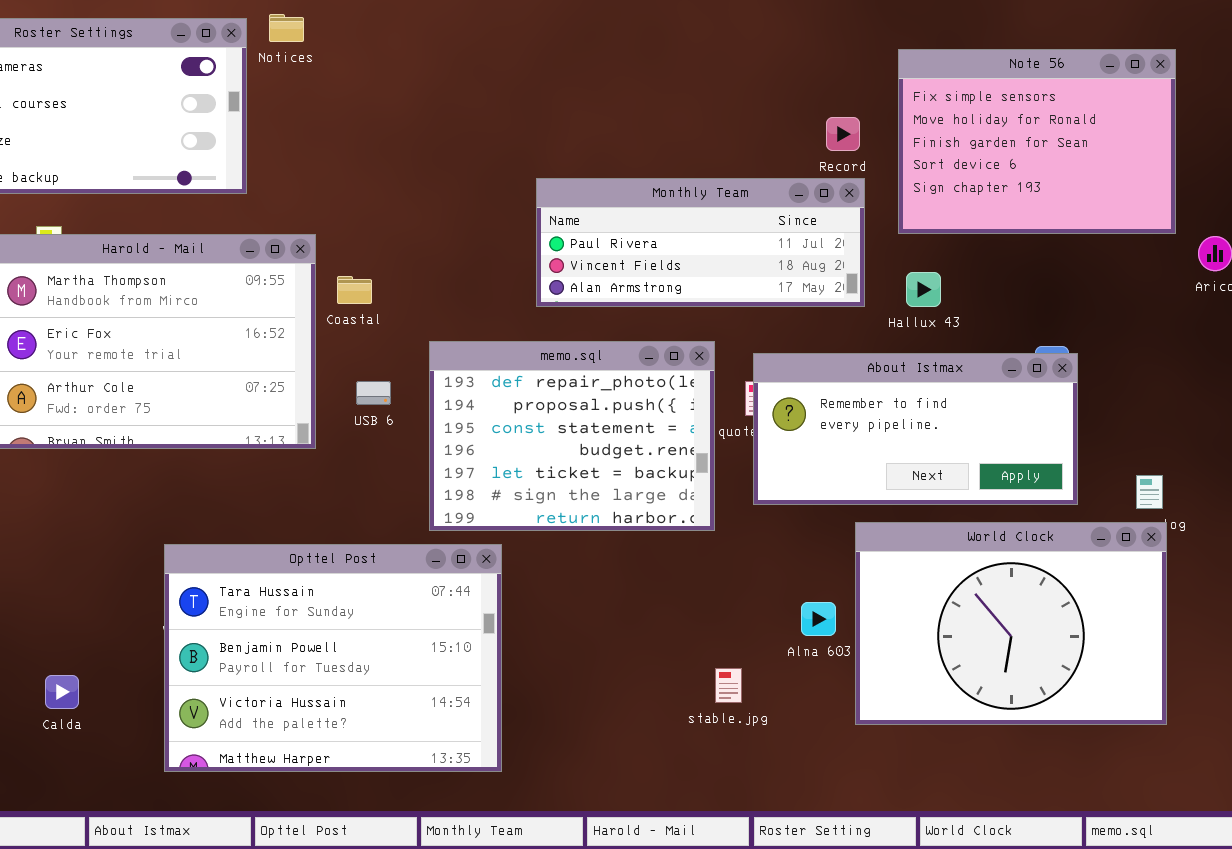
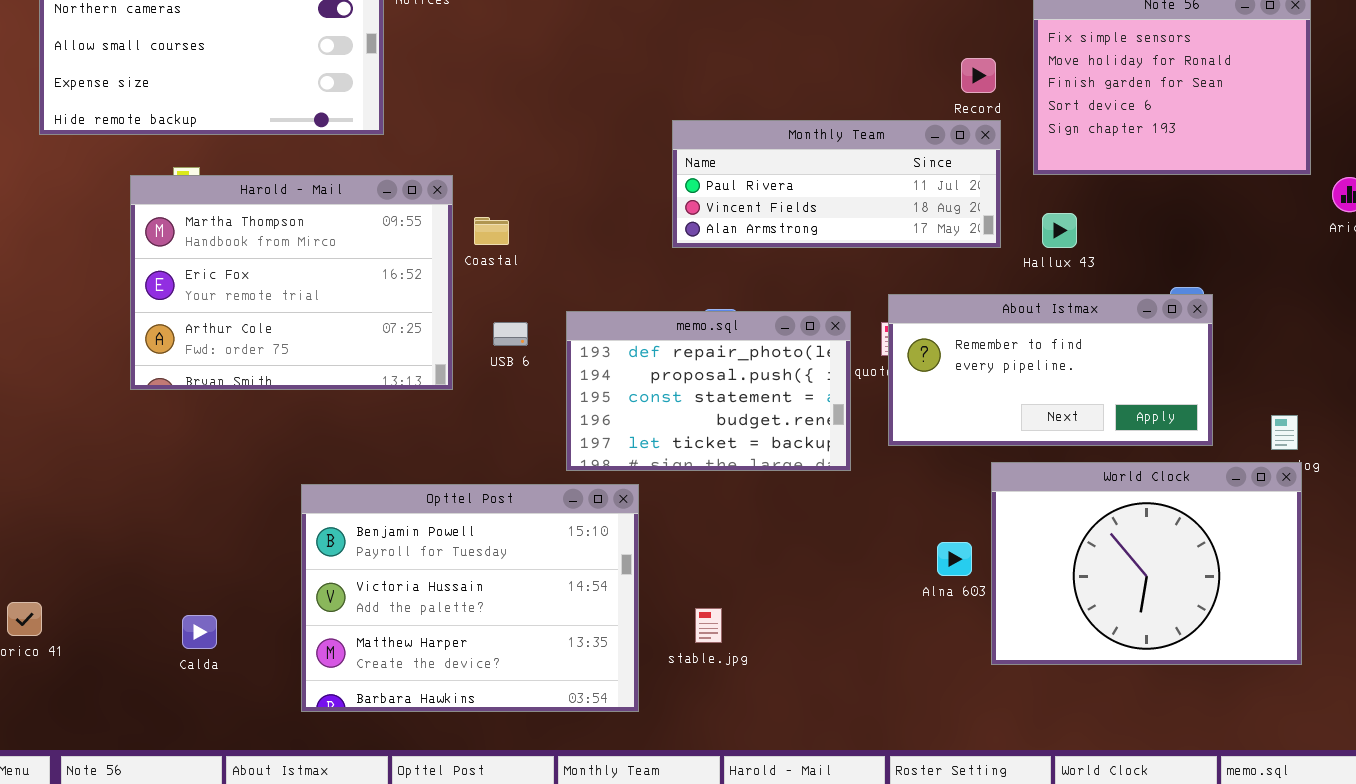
memo.sql: [429,341,715,531] -> [566,311,851,471], resized
Opttel Post: [164,544,502,772] -> [301,484,639,712], scrolled down 1 row
stable.jpg: [715,668,742,703] -> [695,608,722,643], moved

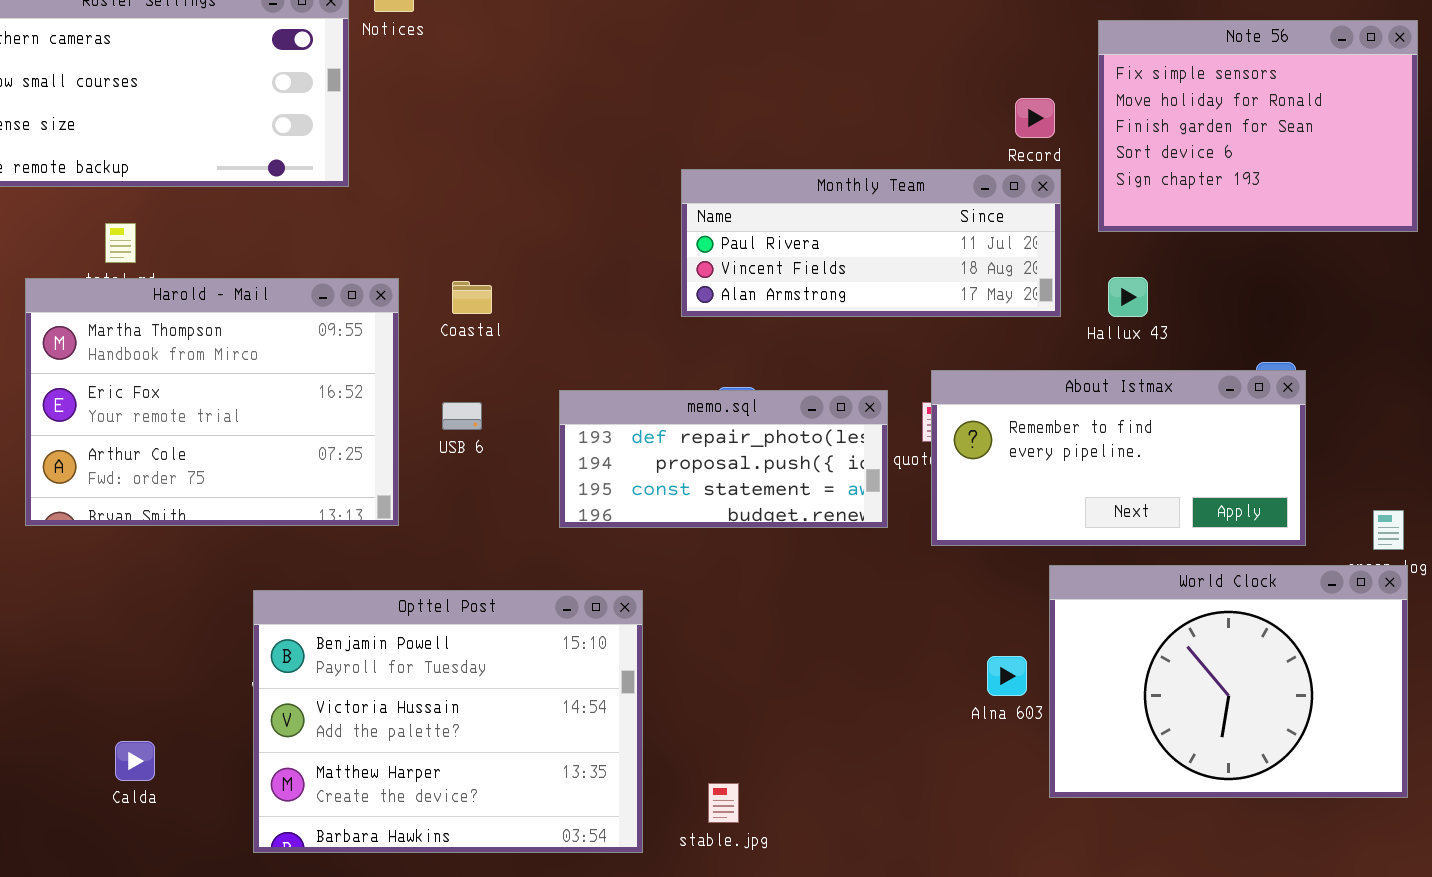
Harold - Mail: [130,175,453,390] -> [25,278,399,526], moved
memo.sql: [566,311,851,471] -> [559,390,888,528], resized
USB 6: [493,322,528,346] -> [442,402,482,430], moved
stable.jpg: [695,608,722,643] -> [708,783,739,823], moved

